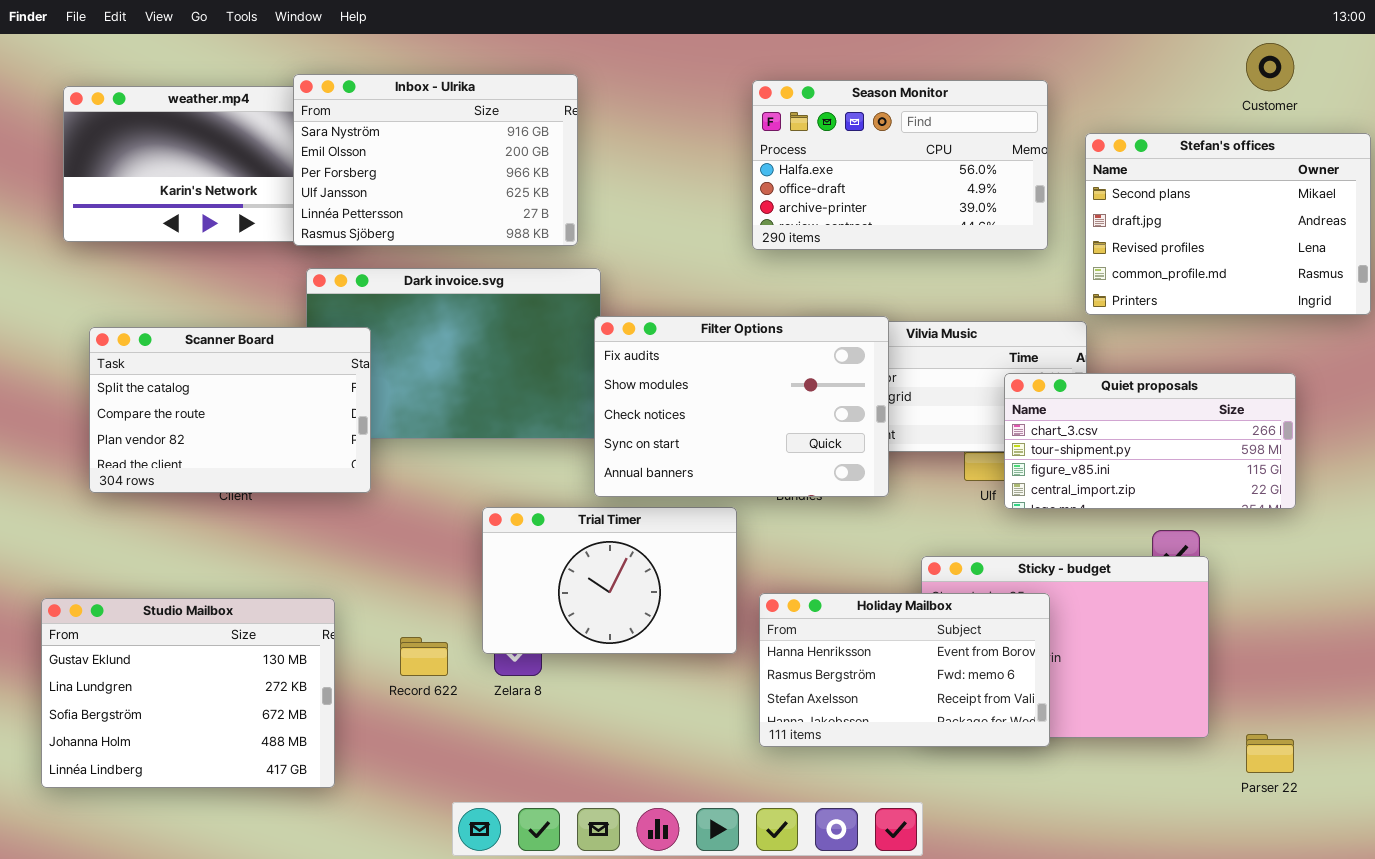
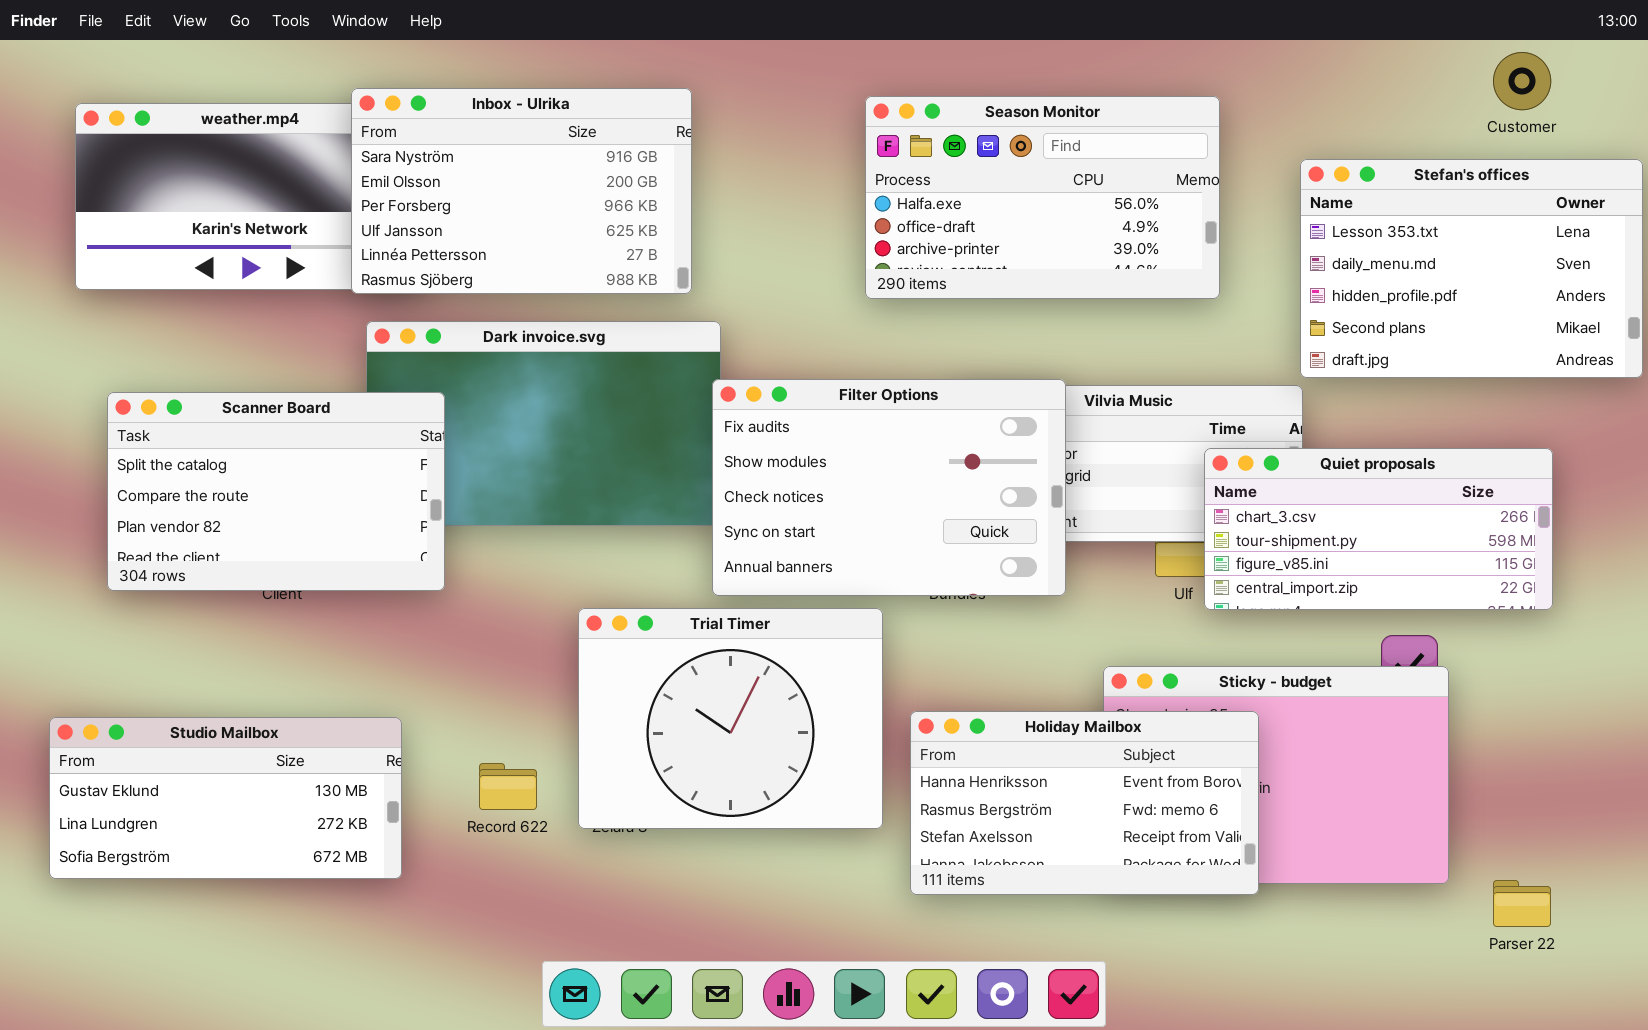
Season Monitor: [752,80,1048,250] -> [865,96,1220,299], moved
Stefan's offices: [1085,133,1371,315] -> [1300,159,1643,378], scrolled up 3 rows
Trial Timer: [482,507,737,654] -> [578,608,883,829], resized
Studio Mailbox: [41,598,335,788] -> [49,717,402,879], resized

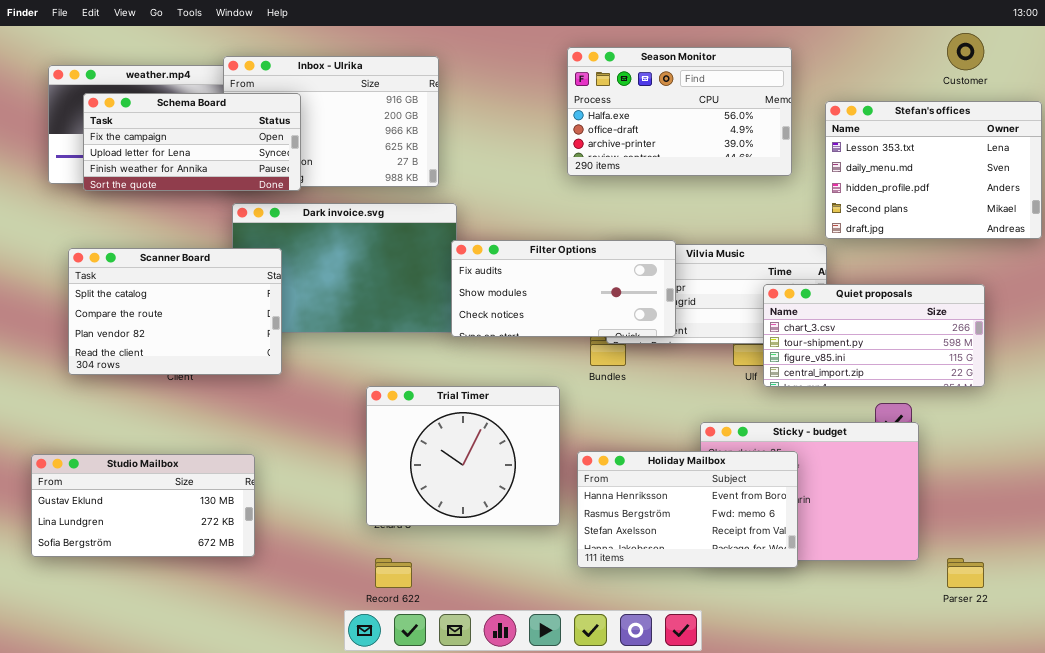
Season Monitor: [865,96,1220,299] -> [567,47,792,176], moved
Schema Board: none -> [83,93,301,191], opened
Filter Options: [712,379,1066,596] -> [451,240,676,337], resized
Record 622: [479,763,537,810] -> [375,558,412,588], moved

